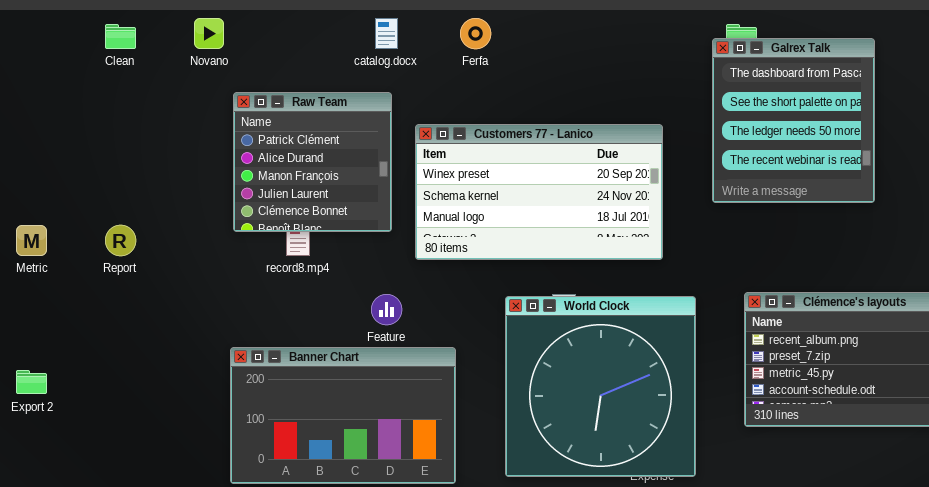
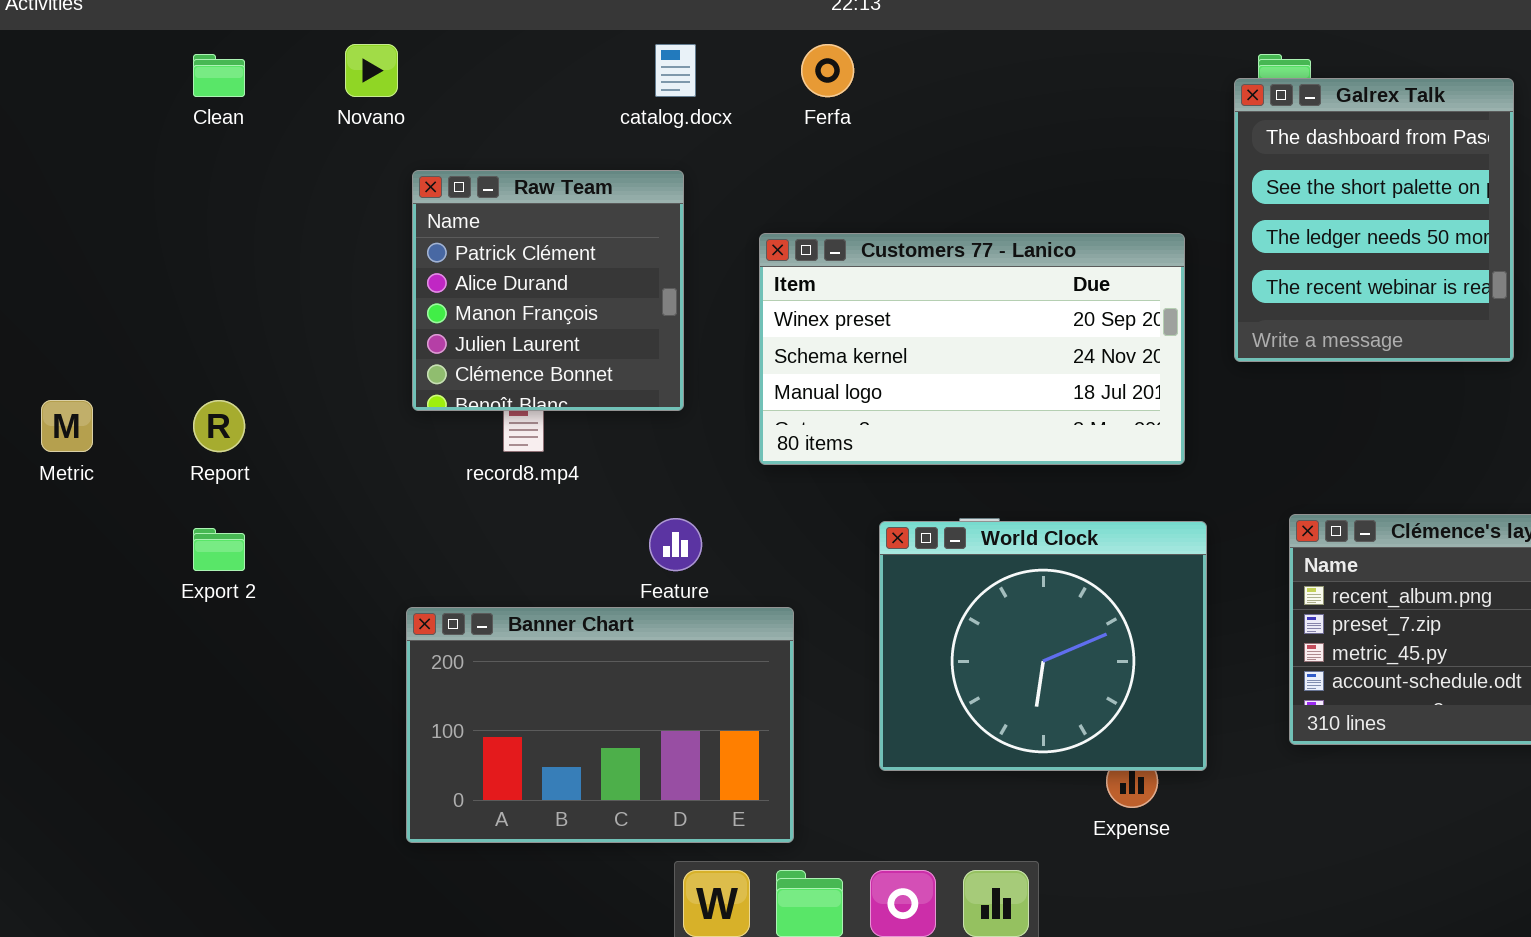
Customers 77 - Lanico: [415,124,663,260] -> [759,233,1185,465], moved
World Clock: [505,296,696,477] -> [879,521,1207,771], resized
Export 2: [16,370,47,394] -> [193,528,245,571], moved

